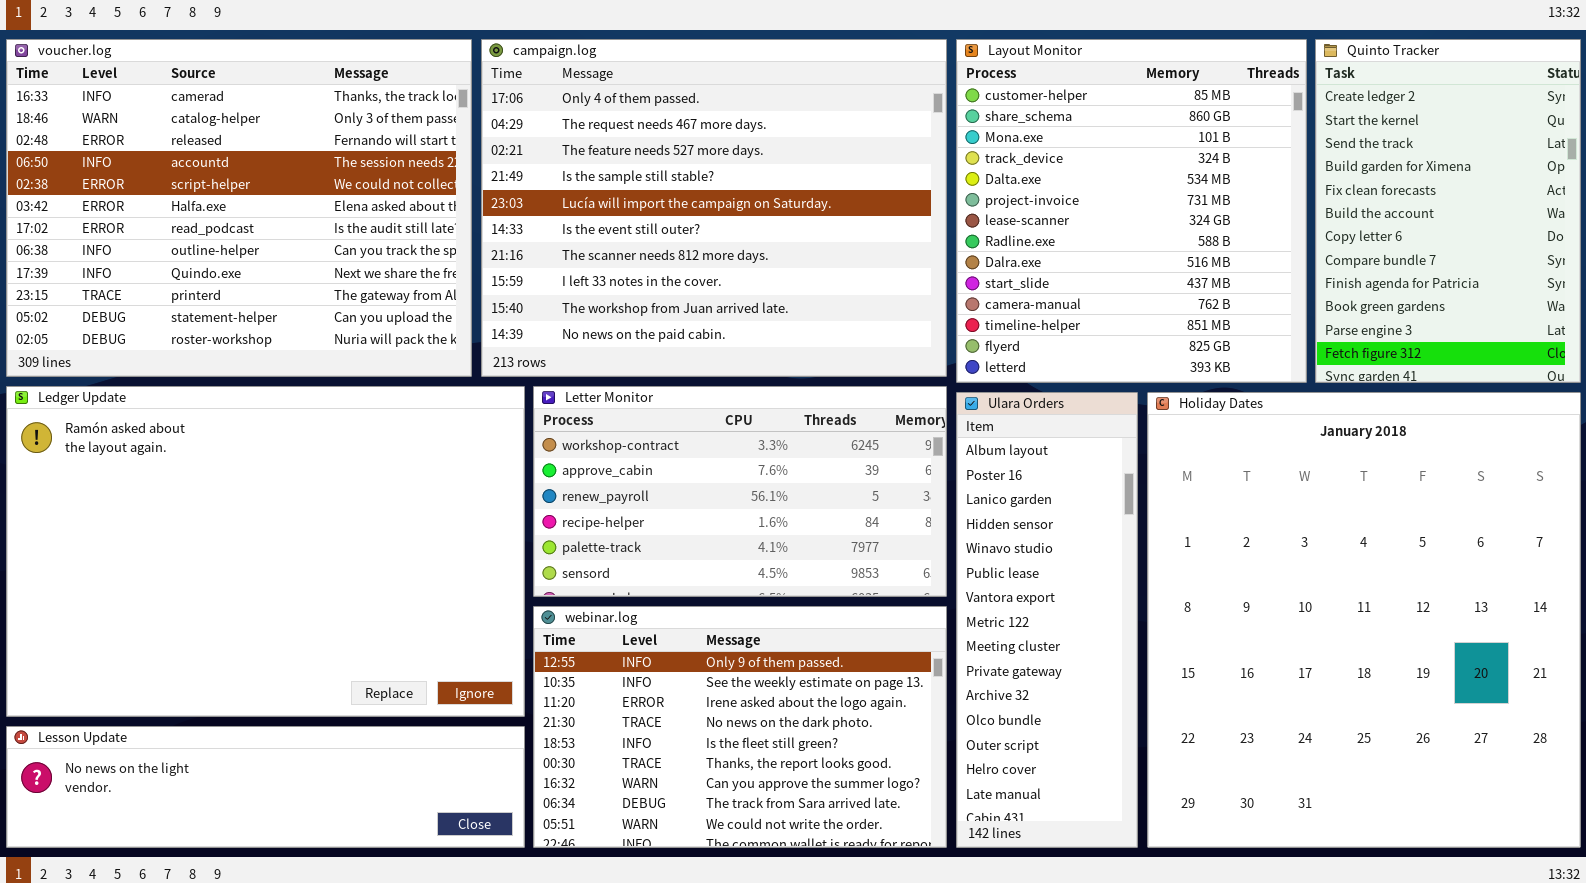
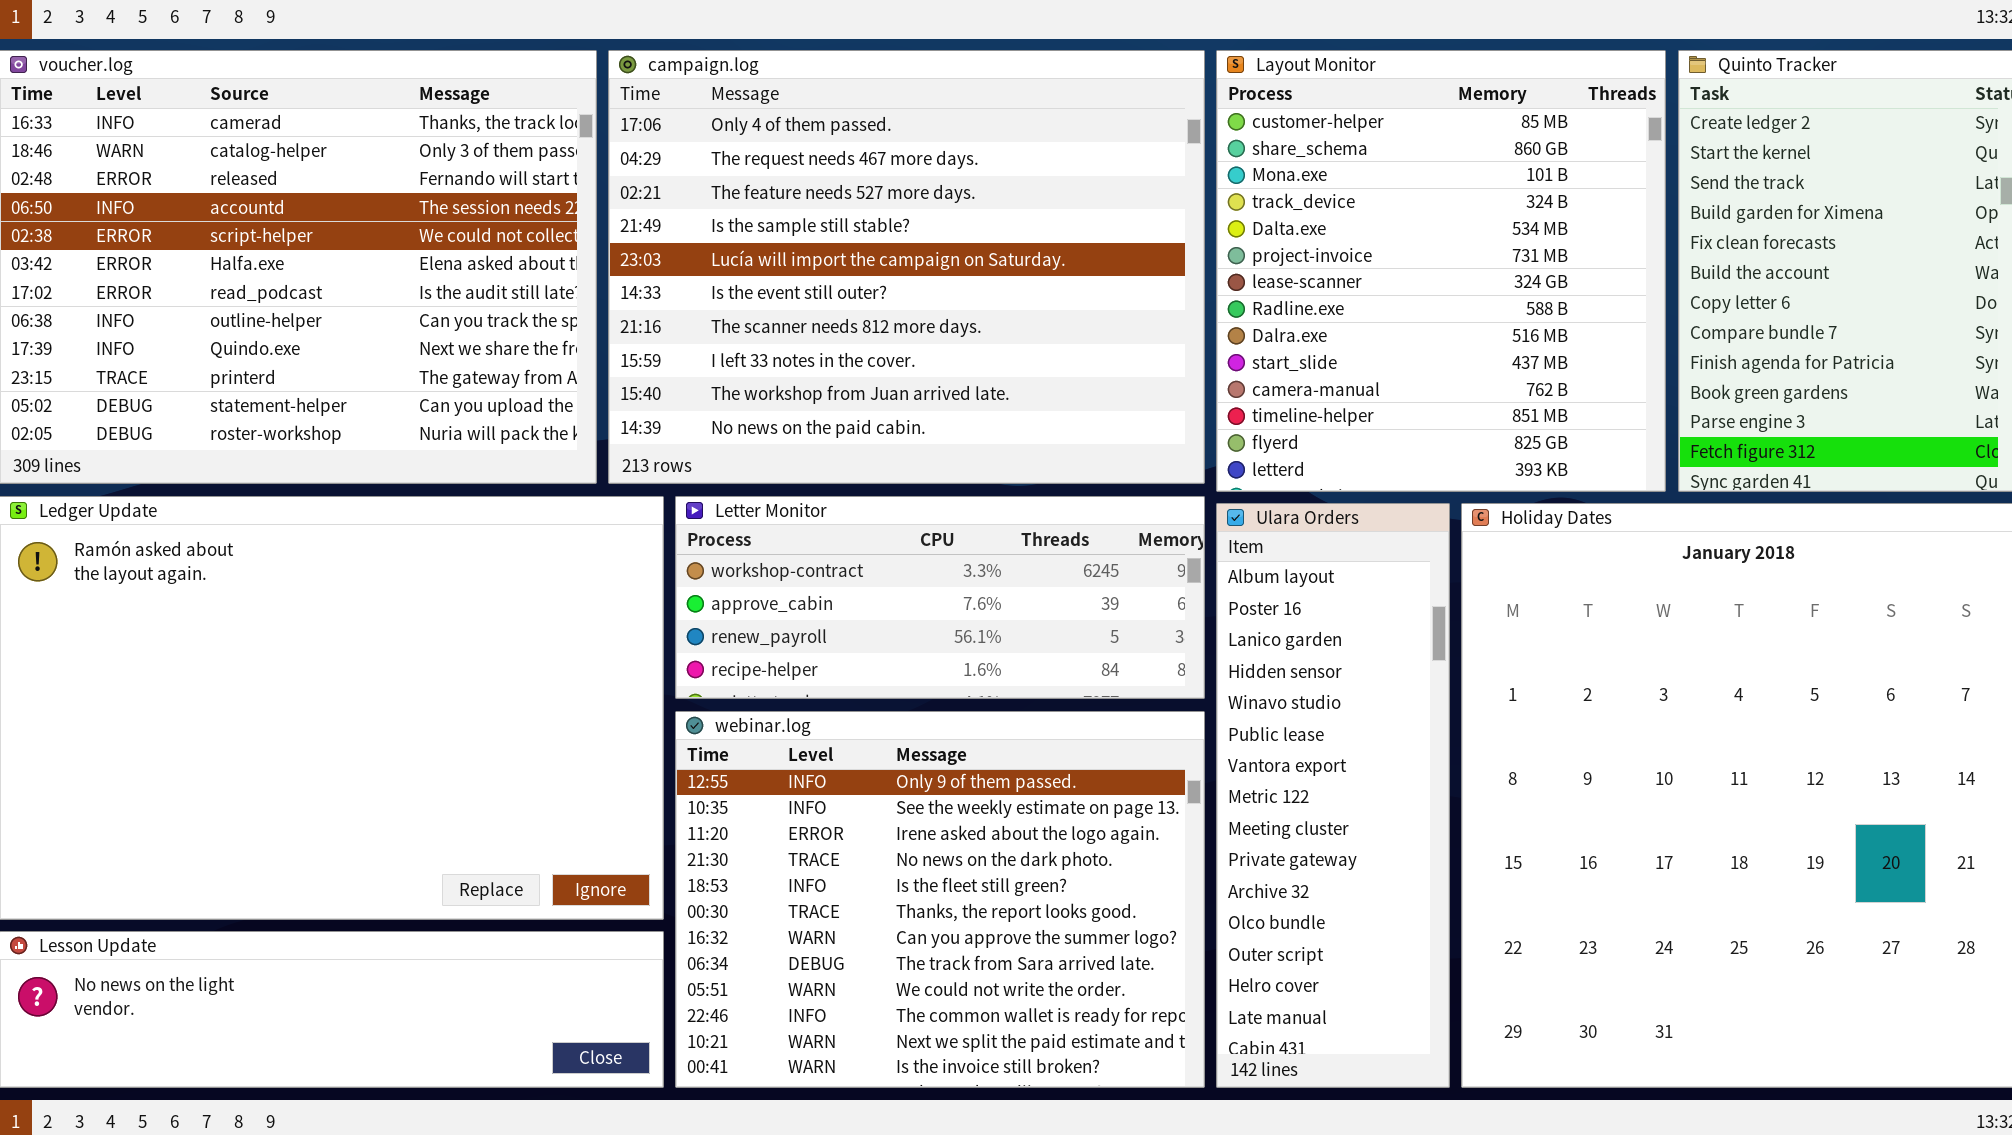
Letter Monitor: [533,386,947,597] -> [675,496,1205,699], resized
webinar.log: [533,606,947,848] -> [675,711,1205,1088], resized

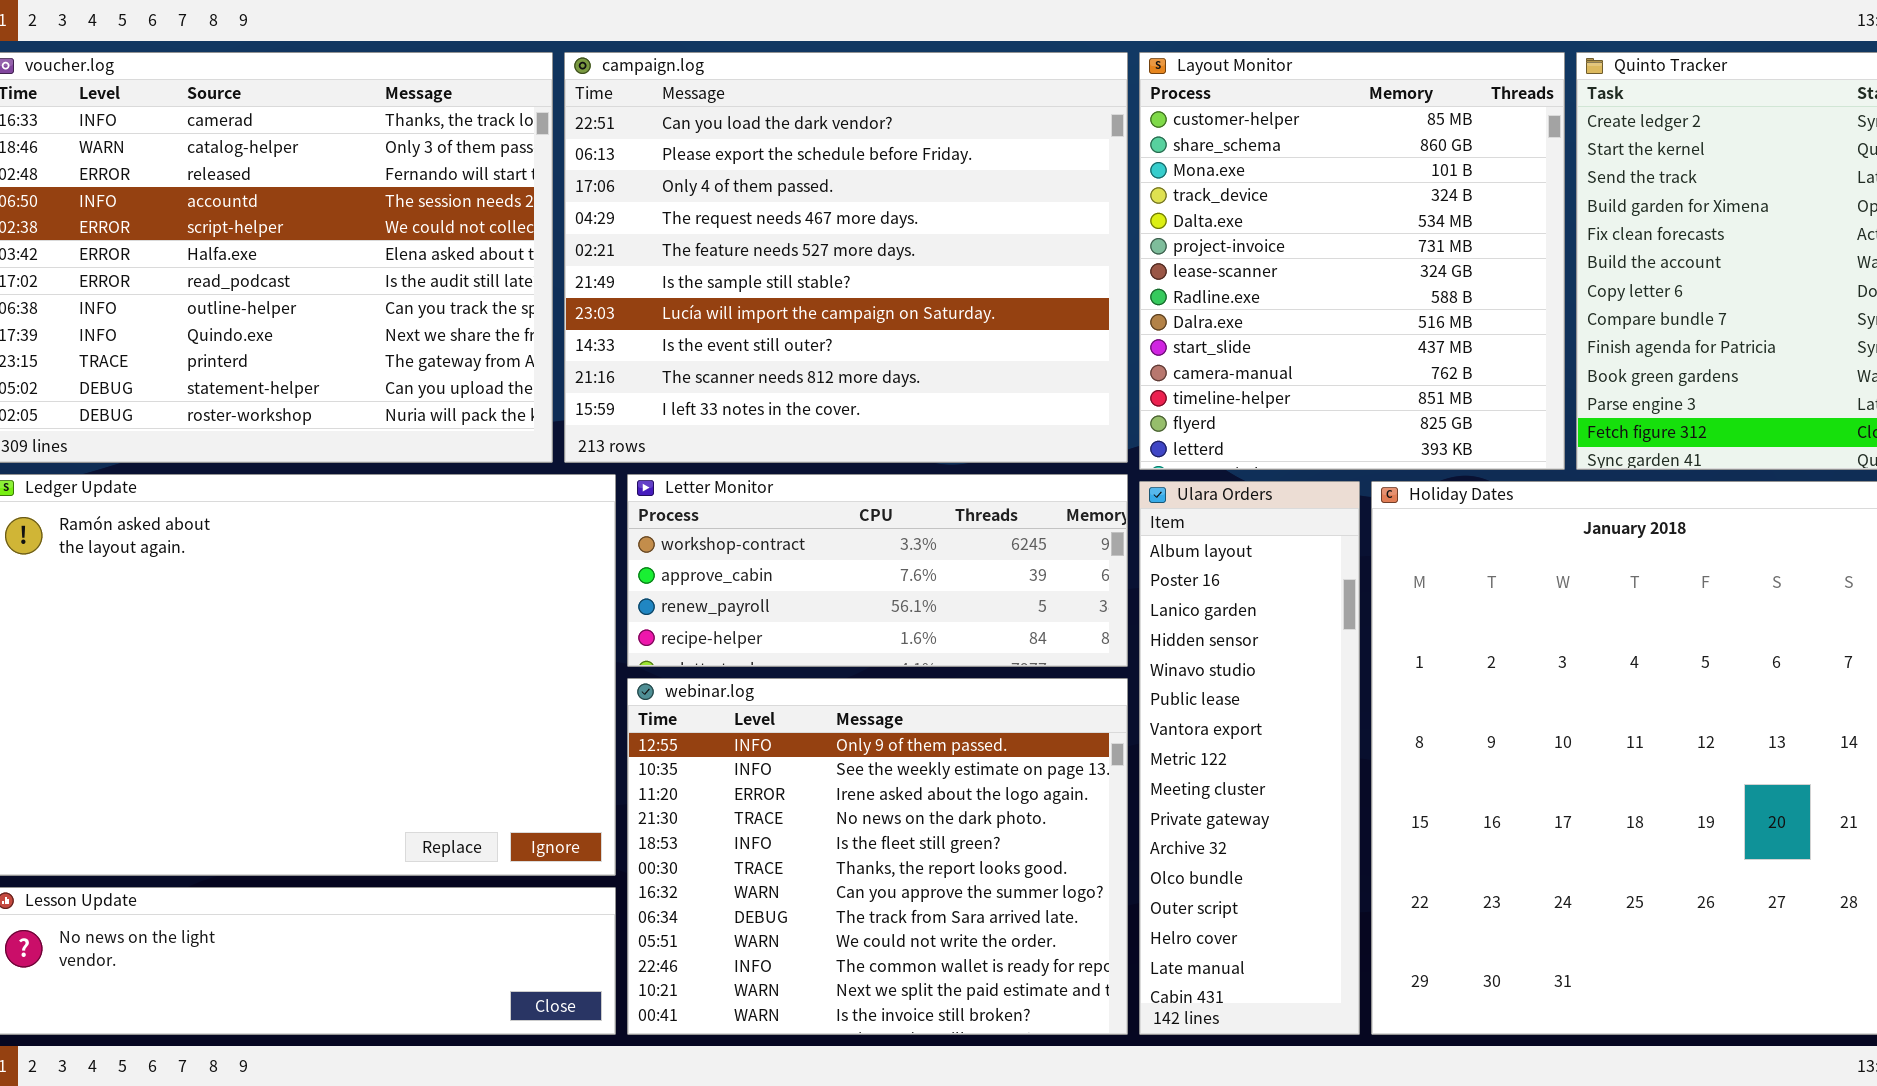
campaign.log: [608,50,1205,484] -> [564,52,1128,463], scrolled up 2 rows

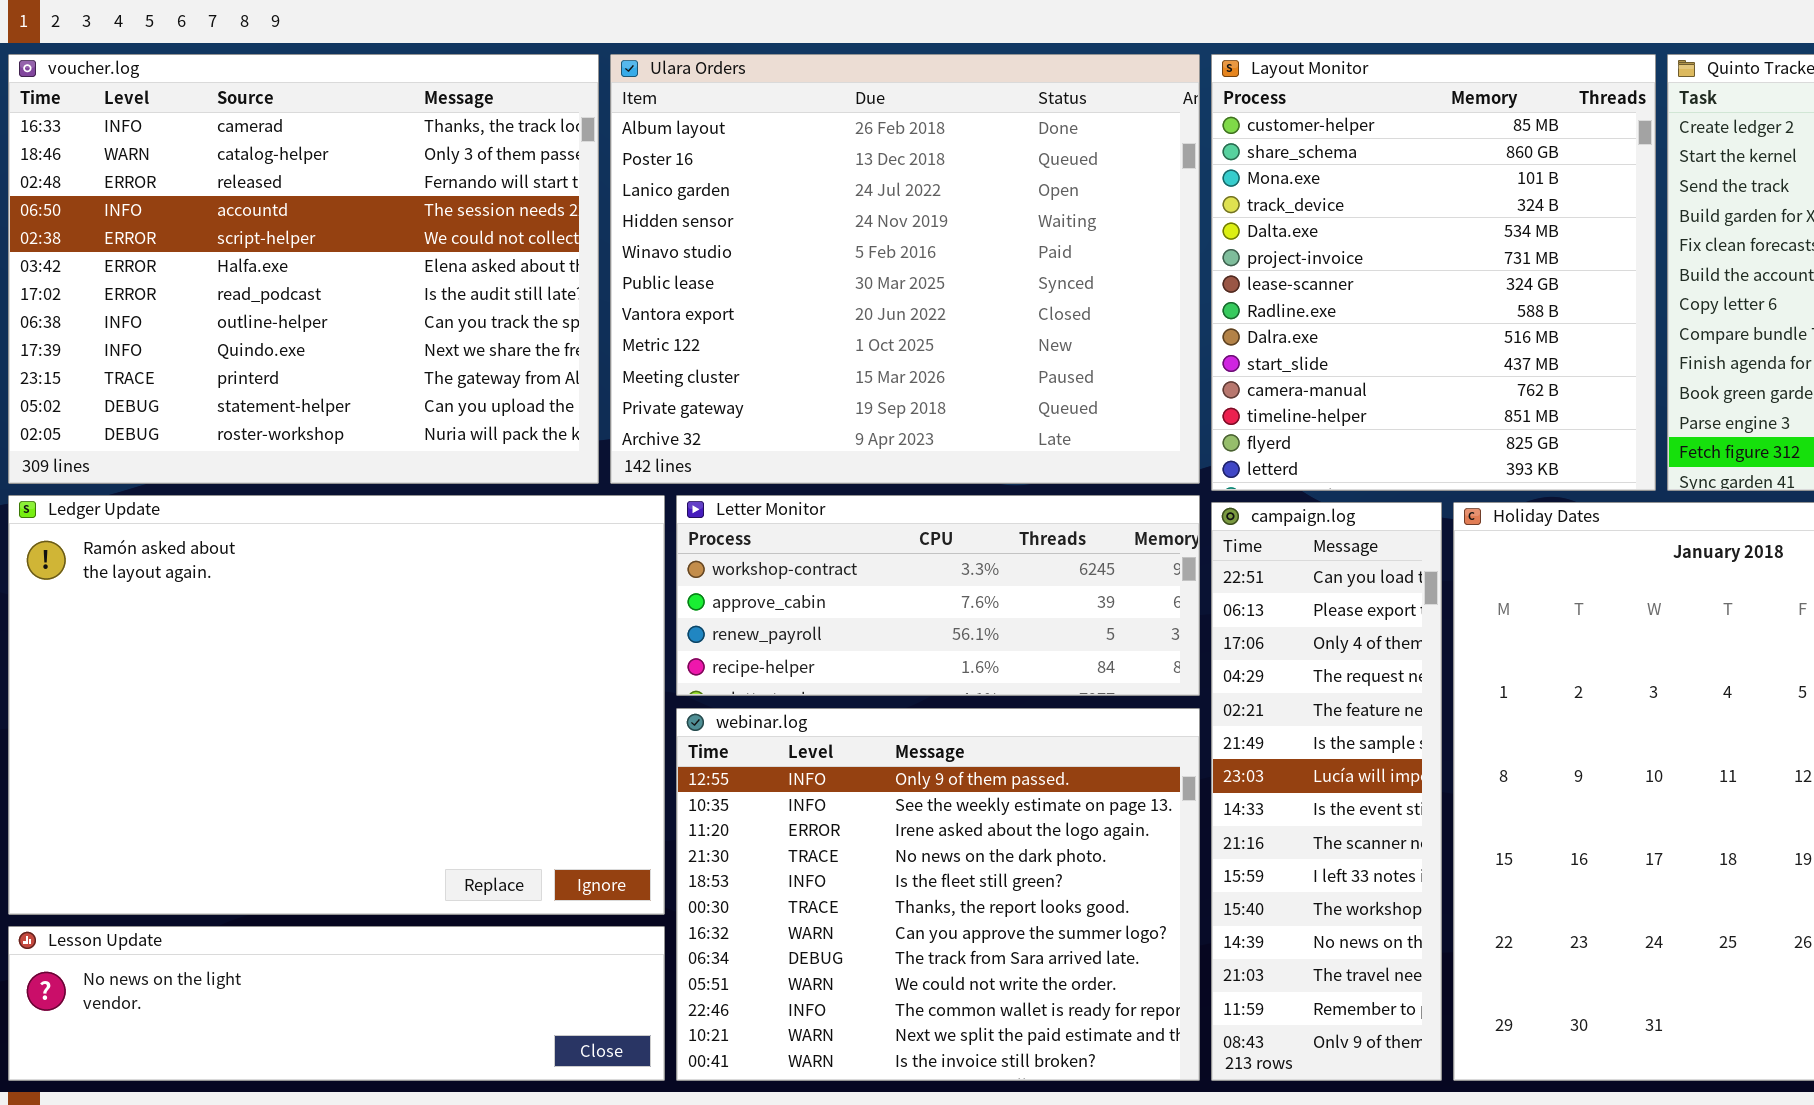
campaign.log: [564,52,1128,463] -> [1211,502,1442,1081], moved, resized
Ulara Orders: [1139,481,1360,1035] -> [610,54,1200,484], moved, resized

